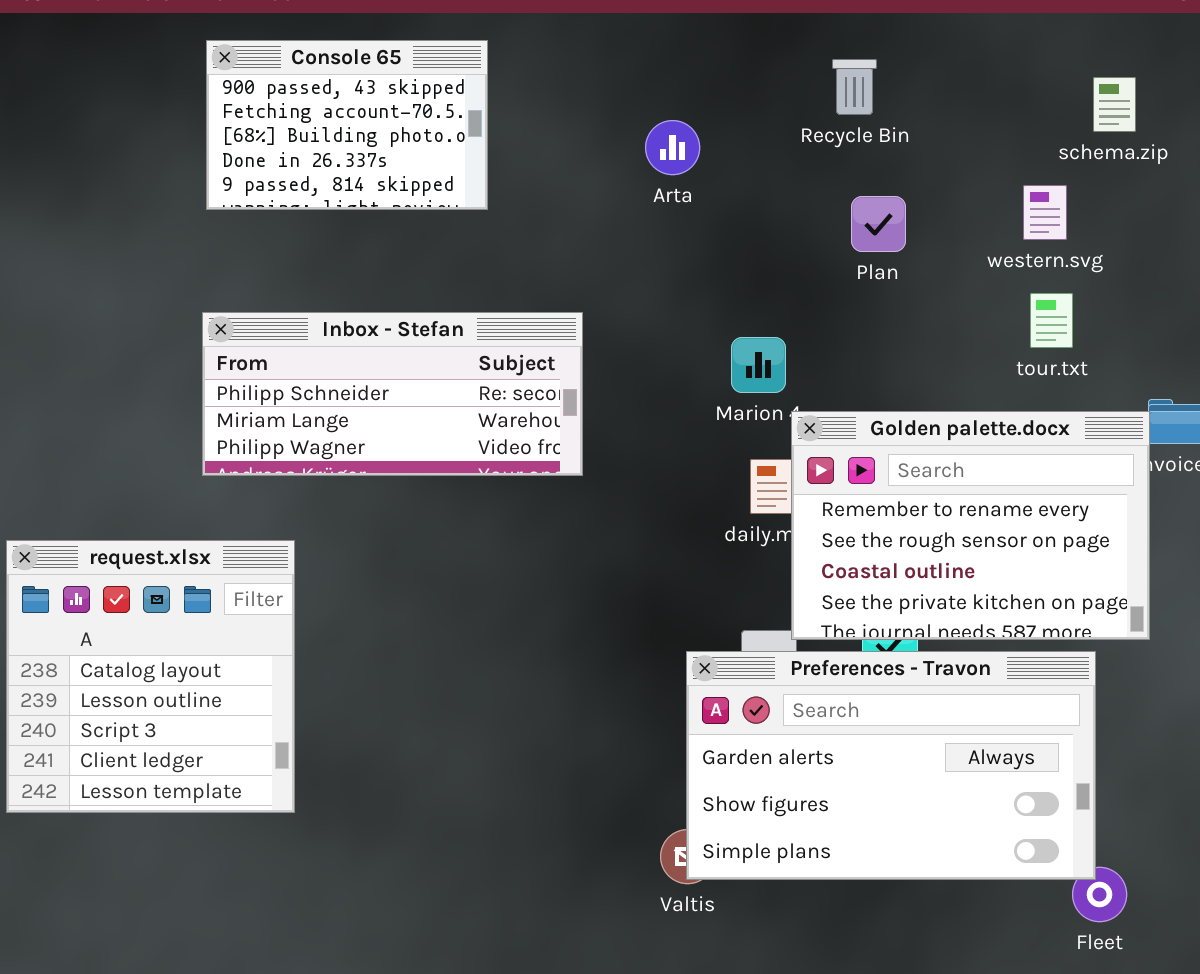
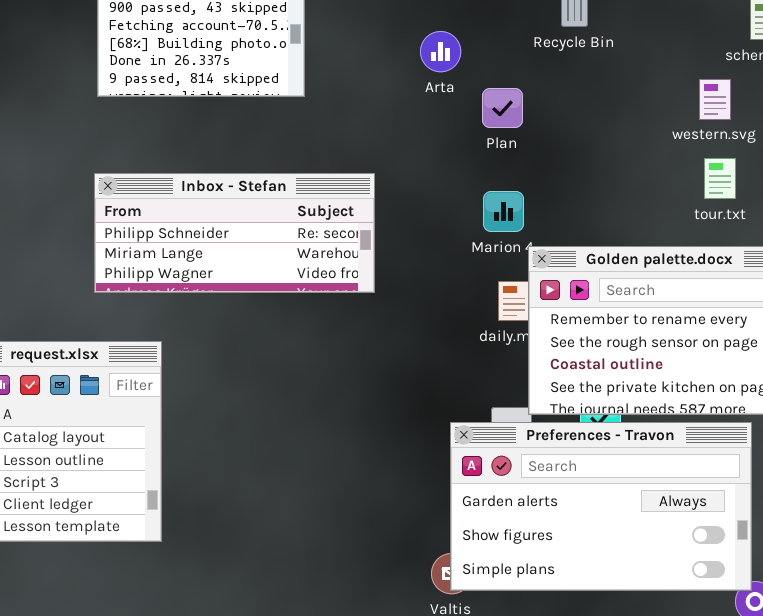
Plan: [851,196,906,252] -> [482,88,523,128], moved

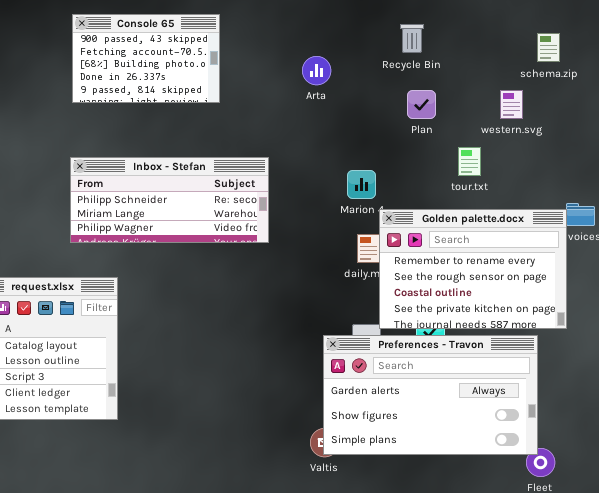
Plan: [482,88,523,128] -> [407,90,436,119], moved
tour.txt: [704,158,736,199] -> [458,147,481,176], moved

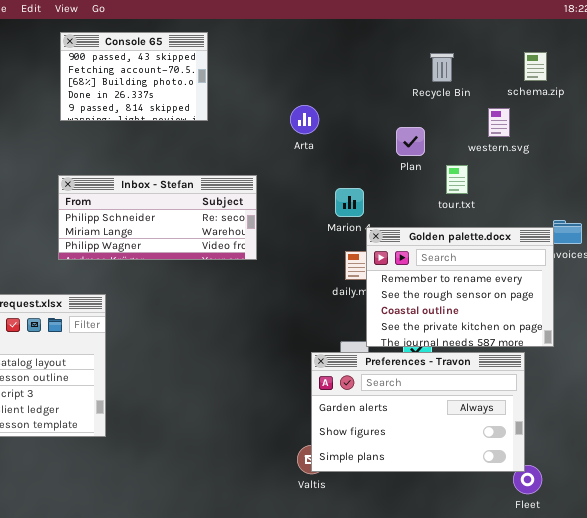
Recycle Bin: [400,24,424,53] -> [430,53,454,82], moved
Arta: [302,56,331,85] -> [290,105,319,134], moved
Plan: [407,90,436,119] -> [396,127,425,156], moved

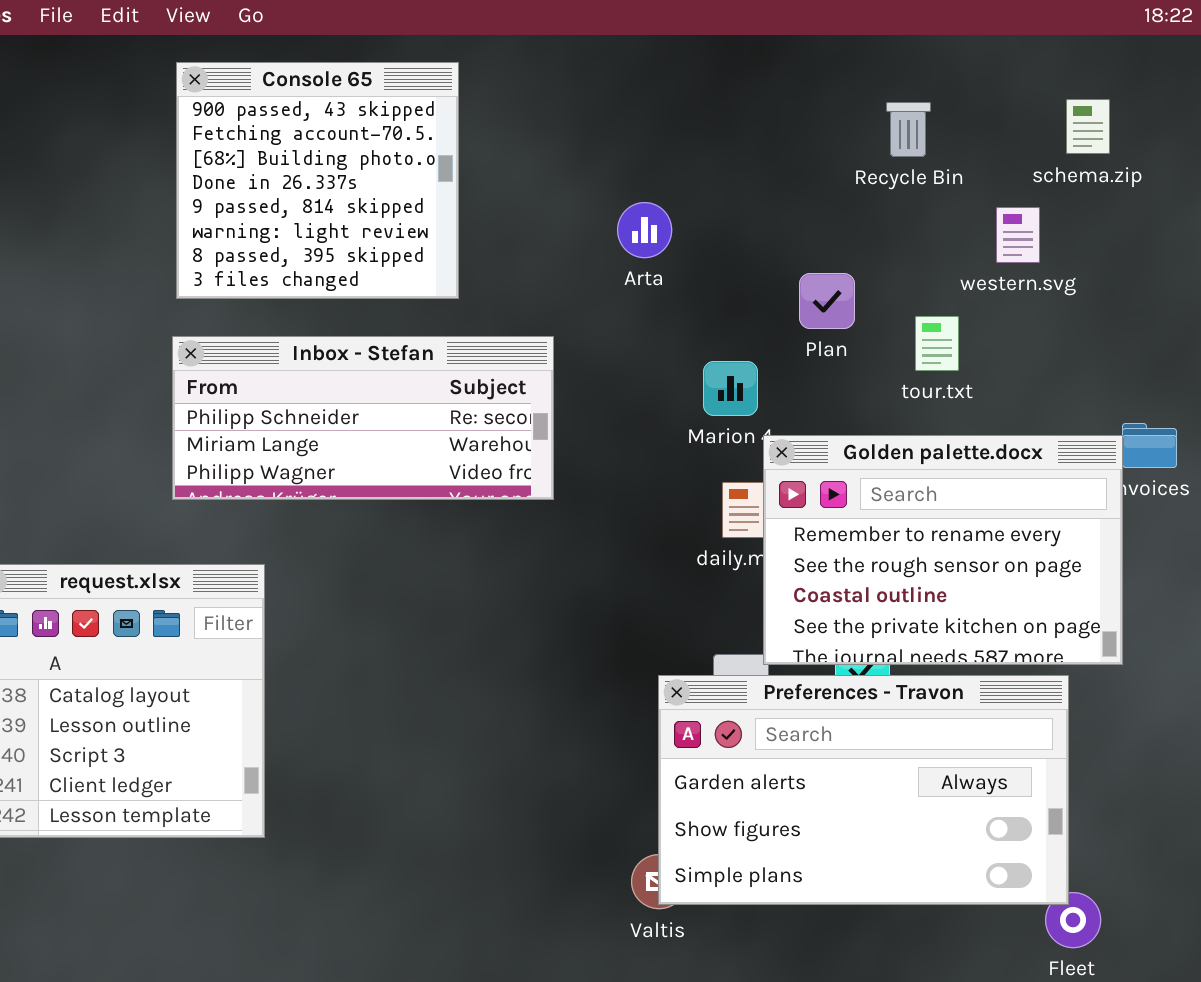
Console 65: [60,32,208,121] -> [176,62,459,299], resized
Plan: [396,127,425,156] -> [799,273,855,329], moved

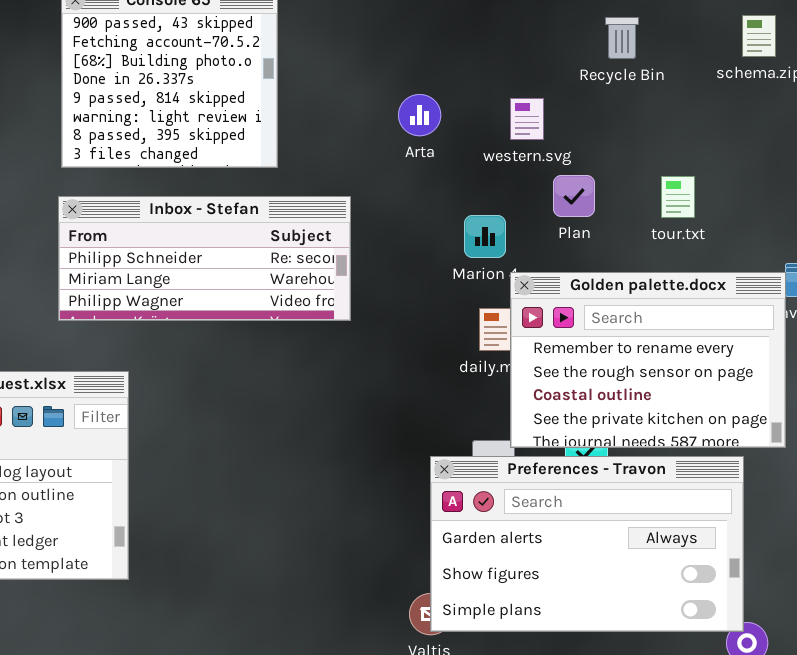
western.svg: [996,207,1040,263] -> [510,98,544,140], moved
Plan: [799,273,855,329] -> [553,175,595,217], moved
tour.txt: [915,316,959,371] -> [661,176,695,218], moved

